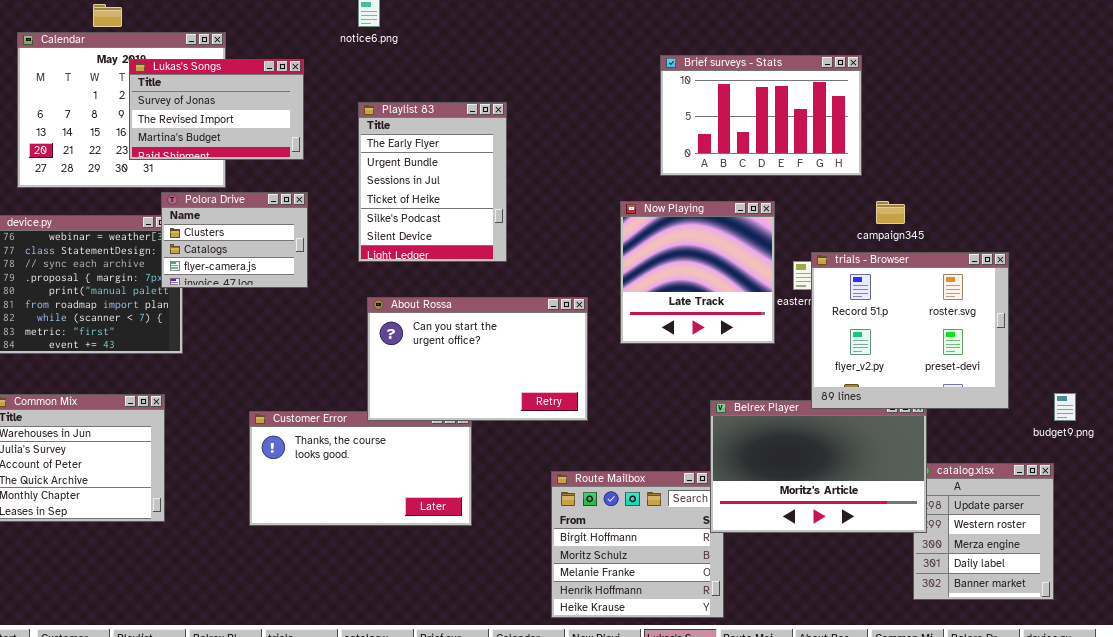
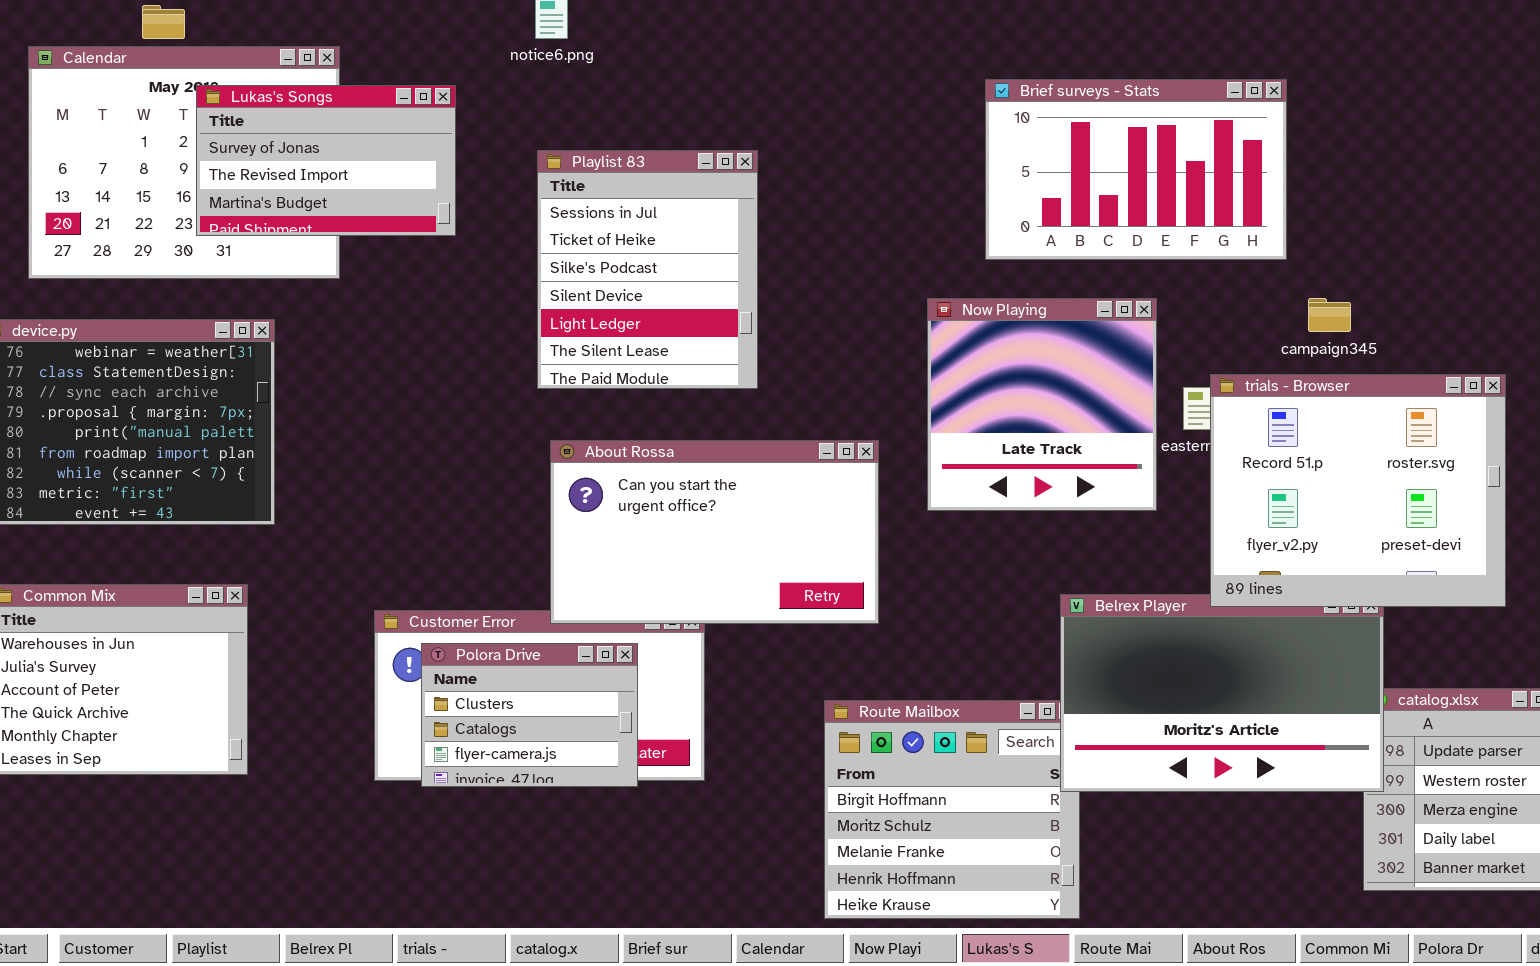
Playlist 83: [358,102,507,262] -> [537,150,758,389], scrolled down 2 rows
Polora Drive: [161,192,308,288] -> [421,643,638,787], moved

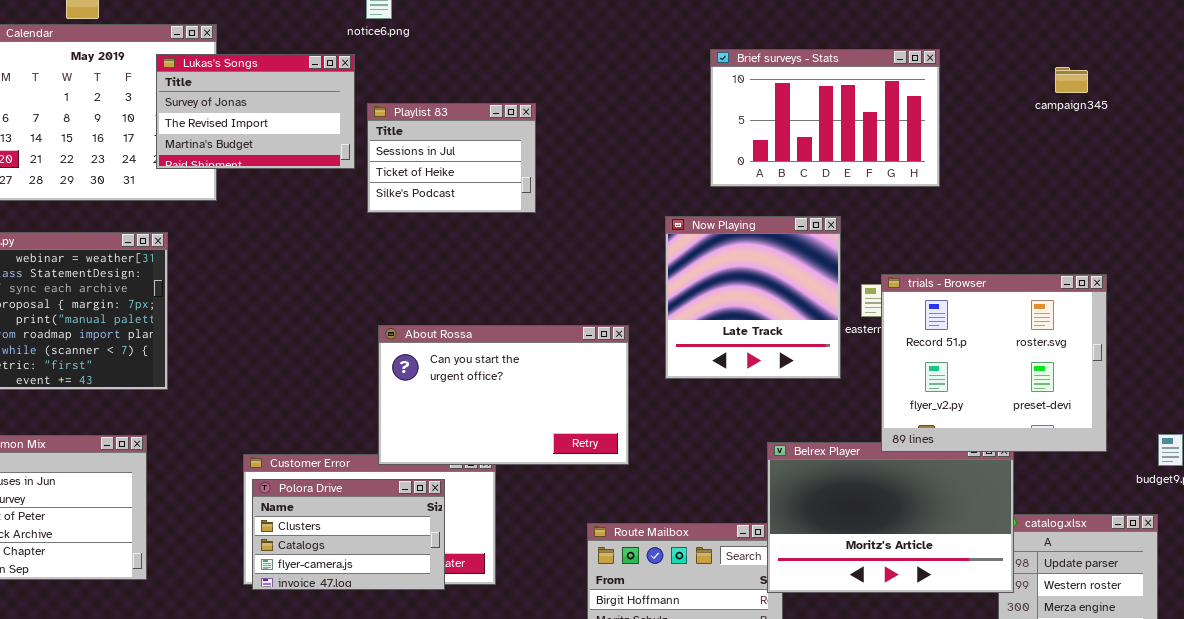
Lukas's Songs: [196,85,456,236] -> [156,54,355,169], moved
Playlist 83: [537,150,758,389] -> [367,103,536,213], resized
campaign345: [1308,298,1351,332] -> [1055,67,1088,93], moved
Polora Drive: [421,643,638,787] -> [252,479,445,590], resized

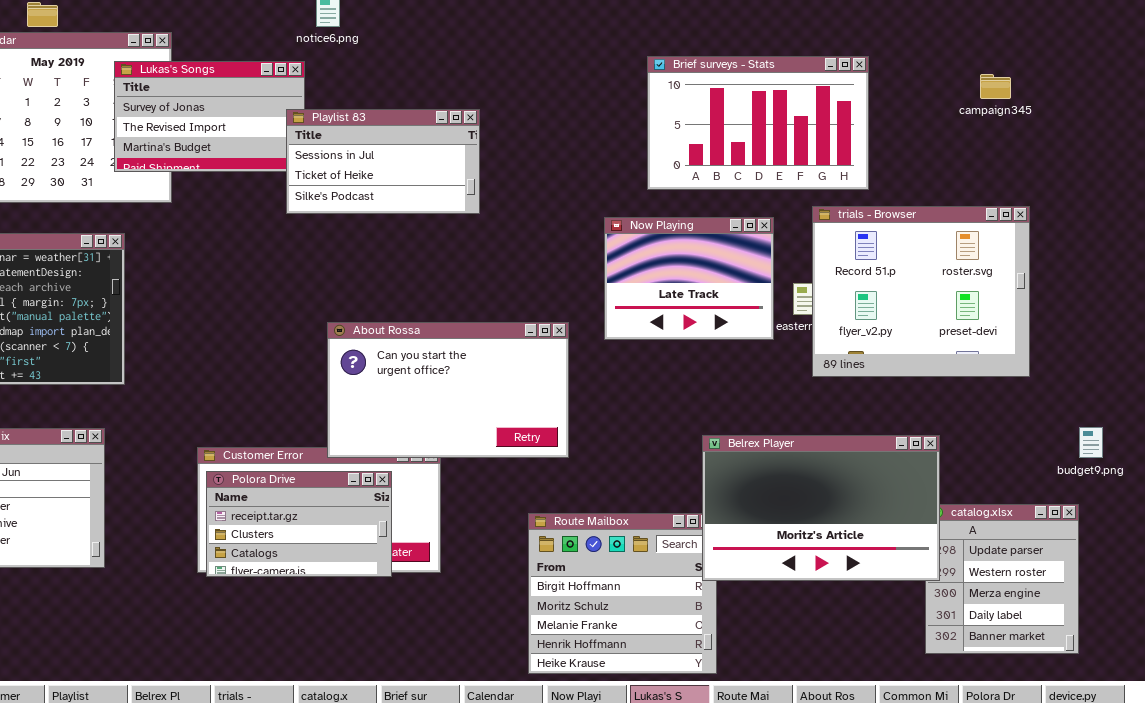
Playlist 83: [367,103,536,213] -> [286,109,480,214], resized
Now Playing: [665,216,841,379] -> [604,217,774,340], resized
trials - Browser: [881,274,1107,452] -> [812,206,1030,377], moved
Polora Drive: [252,479,445,590] -> [206,471,392,577], scrolled up 1 row

